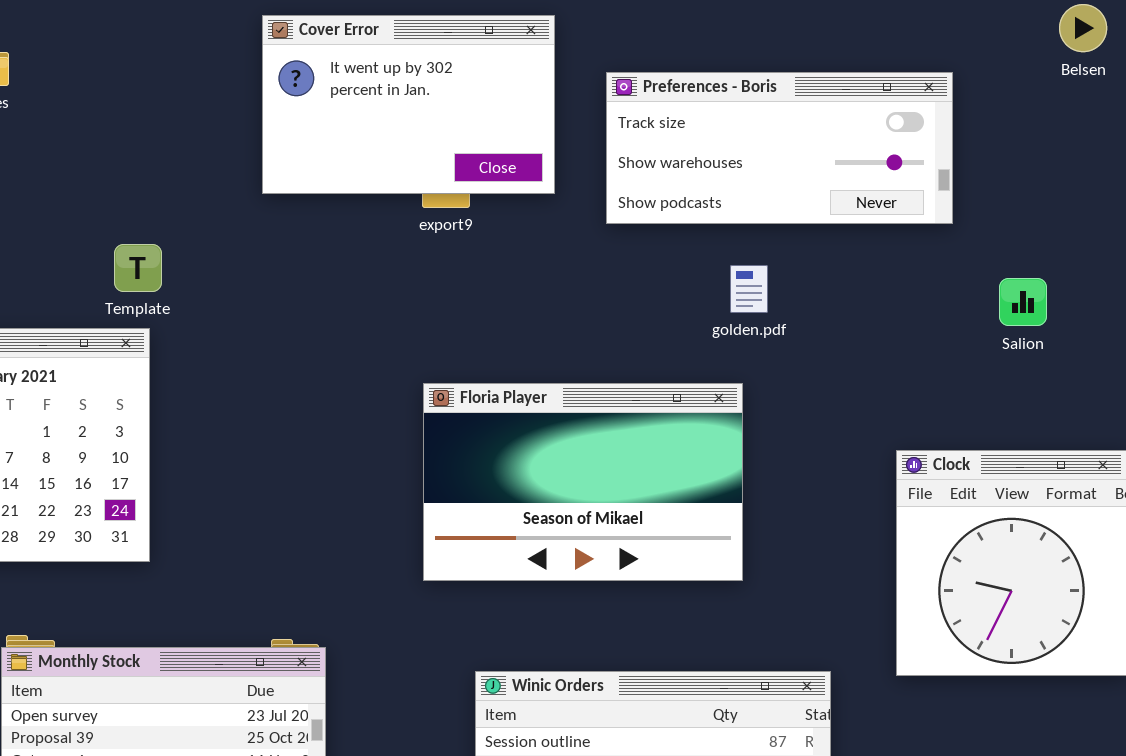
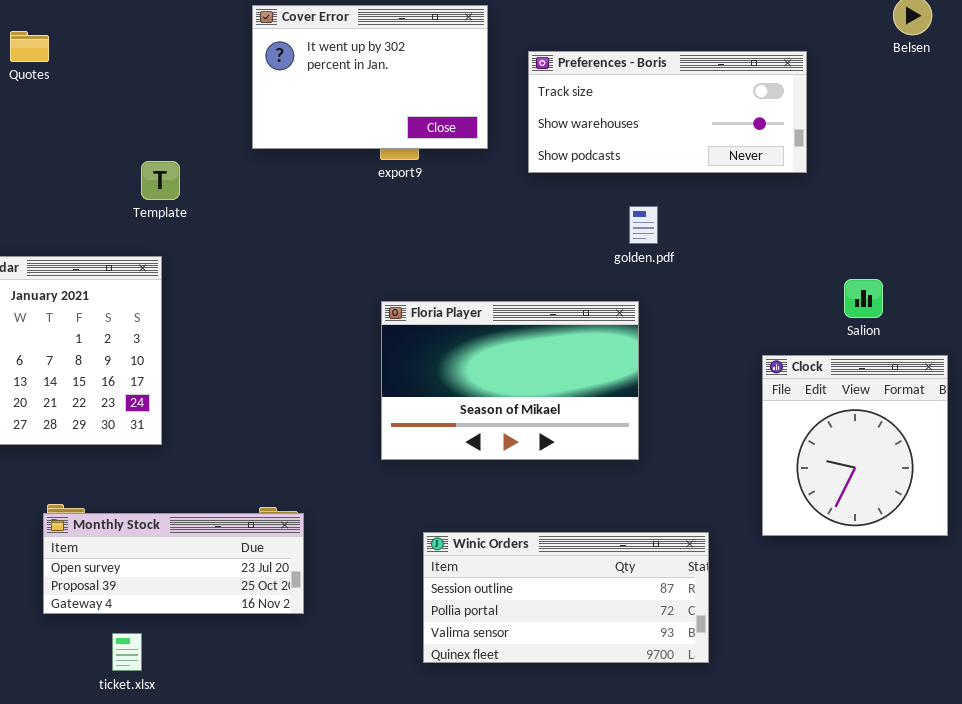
Template: [114,244,162,292] -> [141,161,180,200], moved
Salion: [999,278,1047,326] -> [844,279,883,318], moved

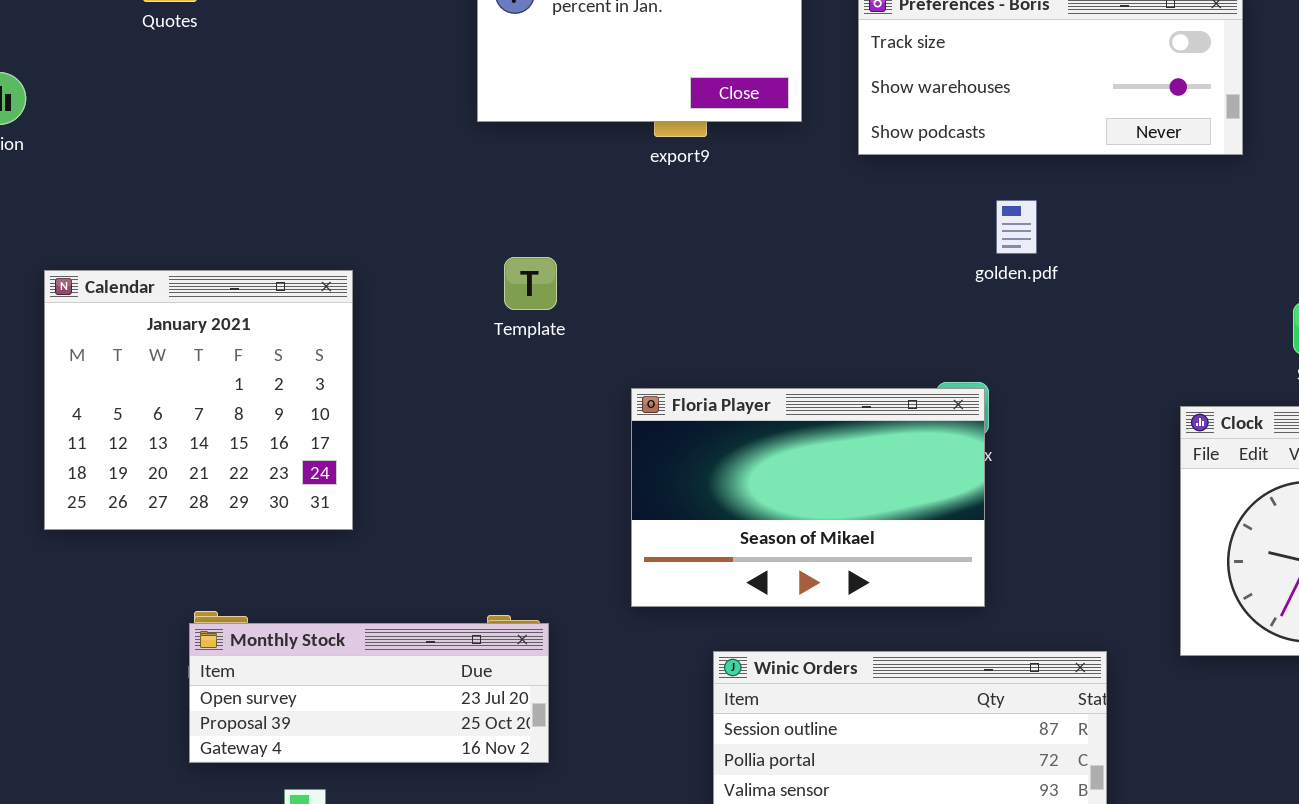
Template: [141,161,180,200] -> [504,257,557,310], moved
Floria Player: [381,301,639,460] -> [631,388,985,607], moved

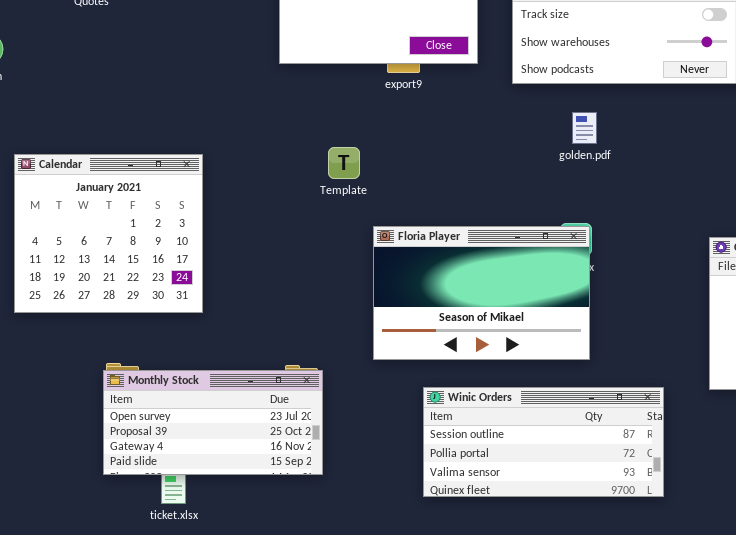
golden.pdf: [996,200,1037,254] -> [572,112,597,144], moved
Template: [504,257,557,310] -> [328,147,360,179], moved
Monthly Stock: [189,623,549,763] -> [103,370,323,475], resized

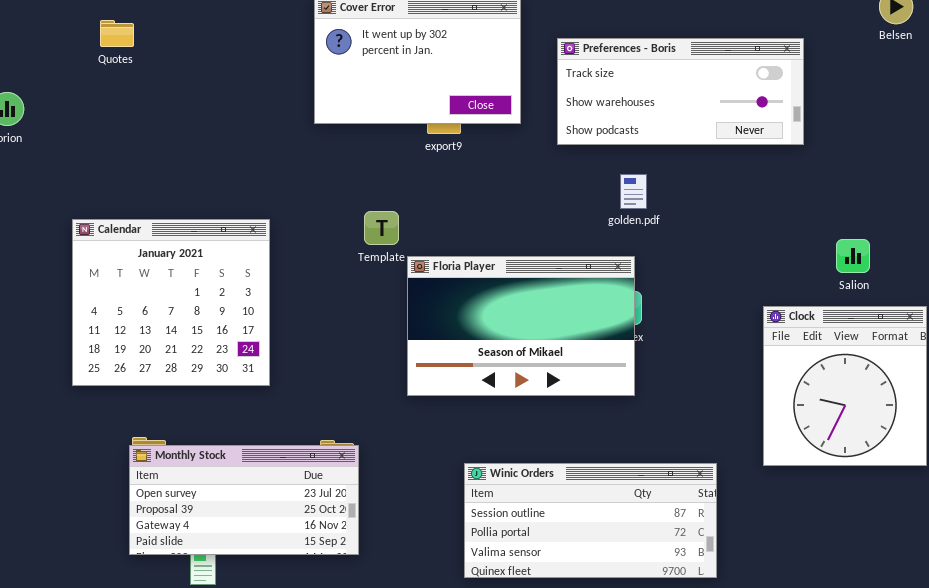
Calendar: [14,154,203,313] -> [72,219,270,386], moved
Floria Player: [373,226,590,360] -> [407,256,635,396], moved

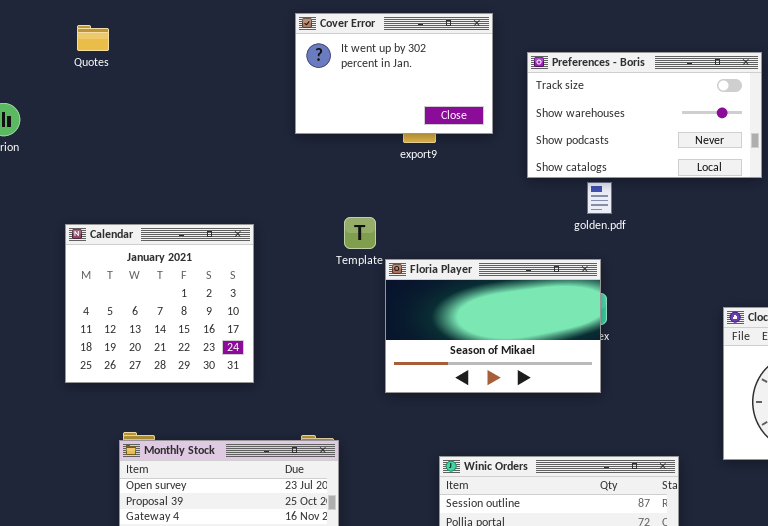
Quotes: [100,20,134,47] -> [77,25,109,51], moved
Preferences - Boris: [557,38,804,145] -> [527,52,762,178], resized

